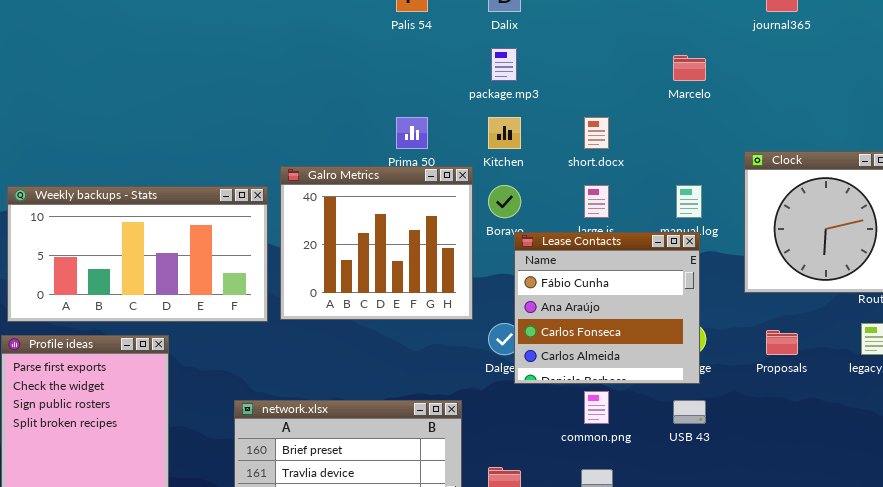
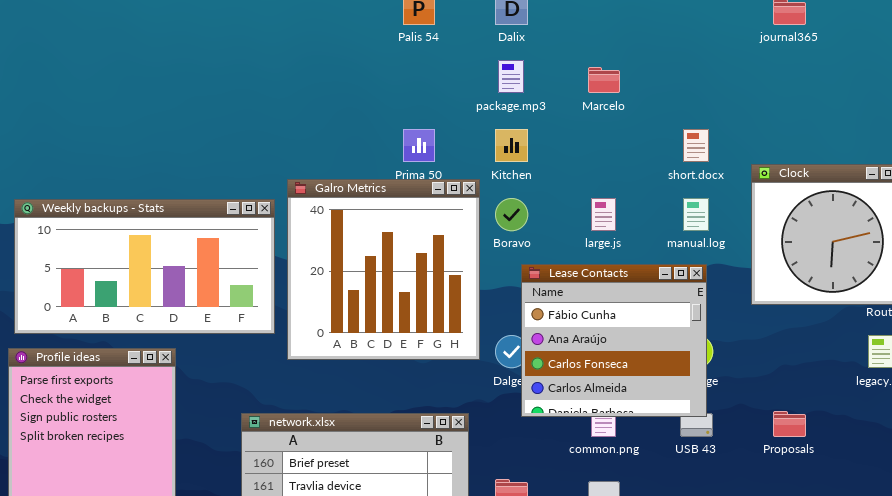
Marcelo: [673,55,706,81] -> [588,67,620,93], moved
short.docx: [584,117,609,149] -> [683,129,709,162], moved
Galro Metrics: [280,166,473,320] -> [287,179,480,360], resized
Lease Contacts: [514,232,700,384] -> [521,264,707,417], moved
Proposals: [766,330,798,355] -> [773,411,806,437], moved

